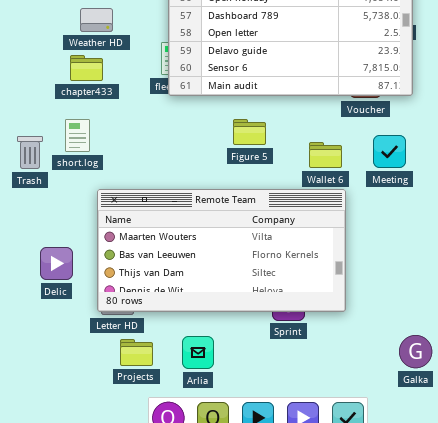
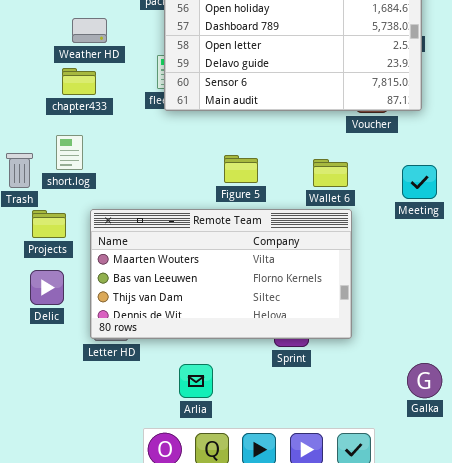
Figure 5: [233,119,266,145] -> [224,155,258,183], moved
Meeting: [373,135,406,168] -> [402,165,437,199], moved
Projects: [120,339,153,366] -> [32,210,66,238], moved

